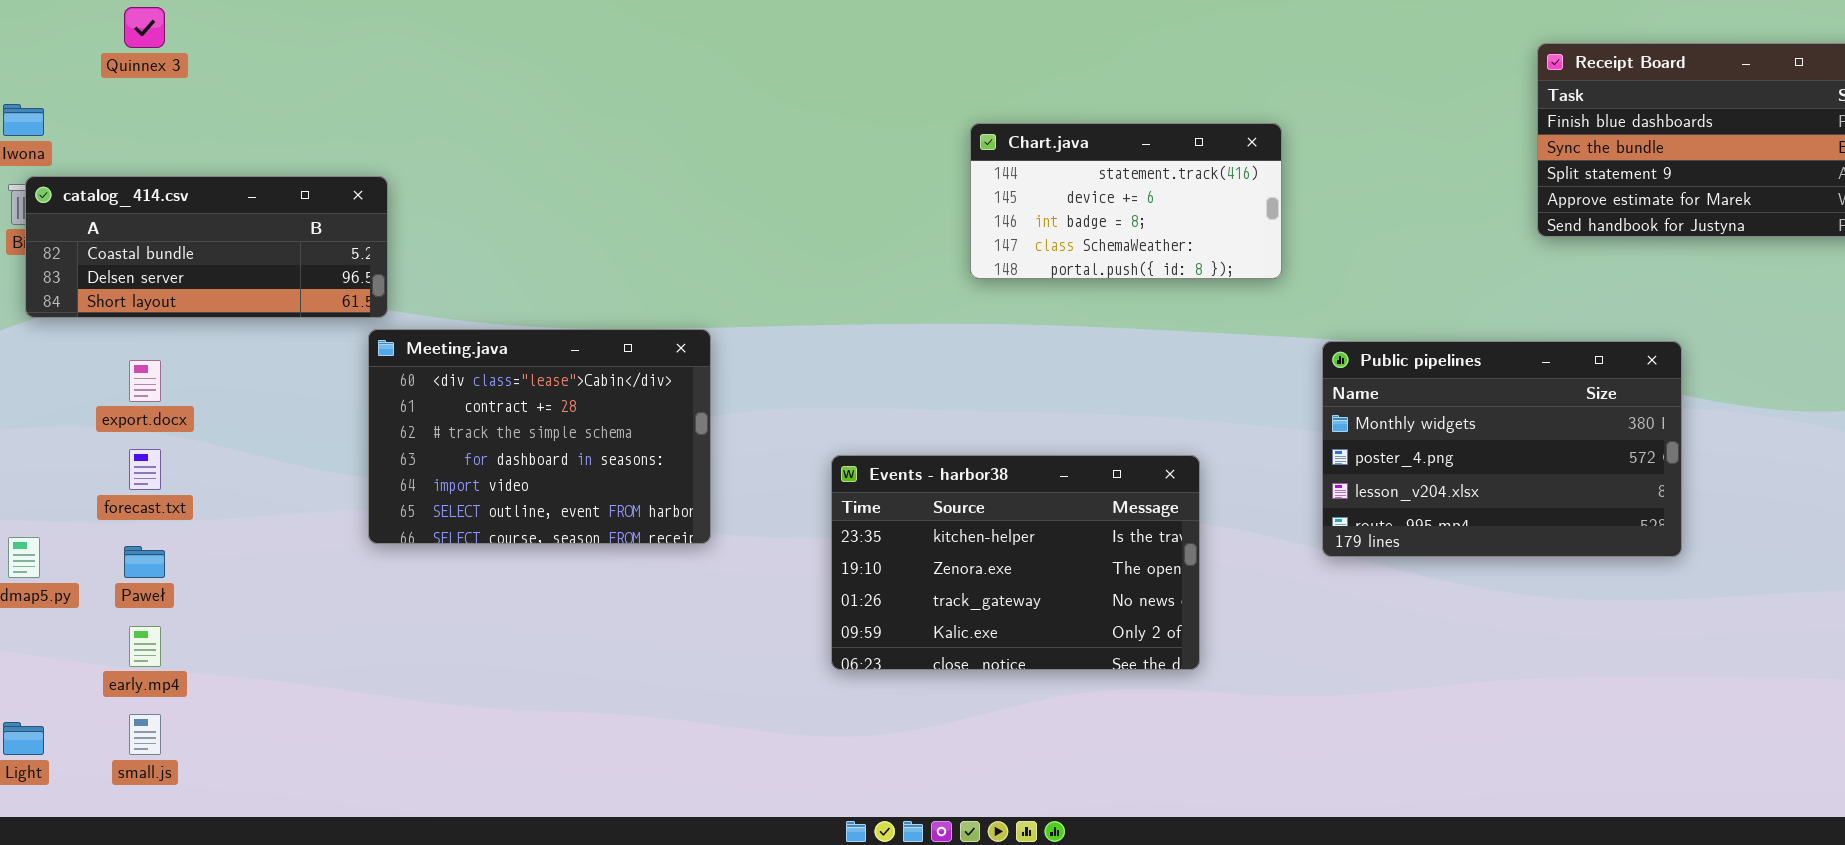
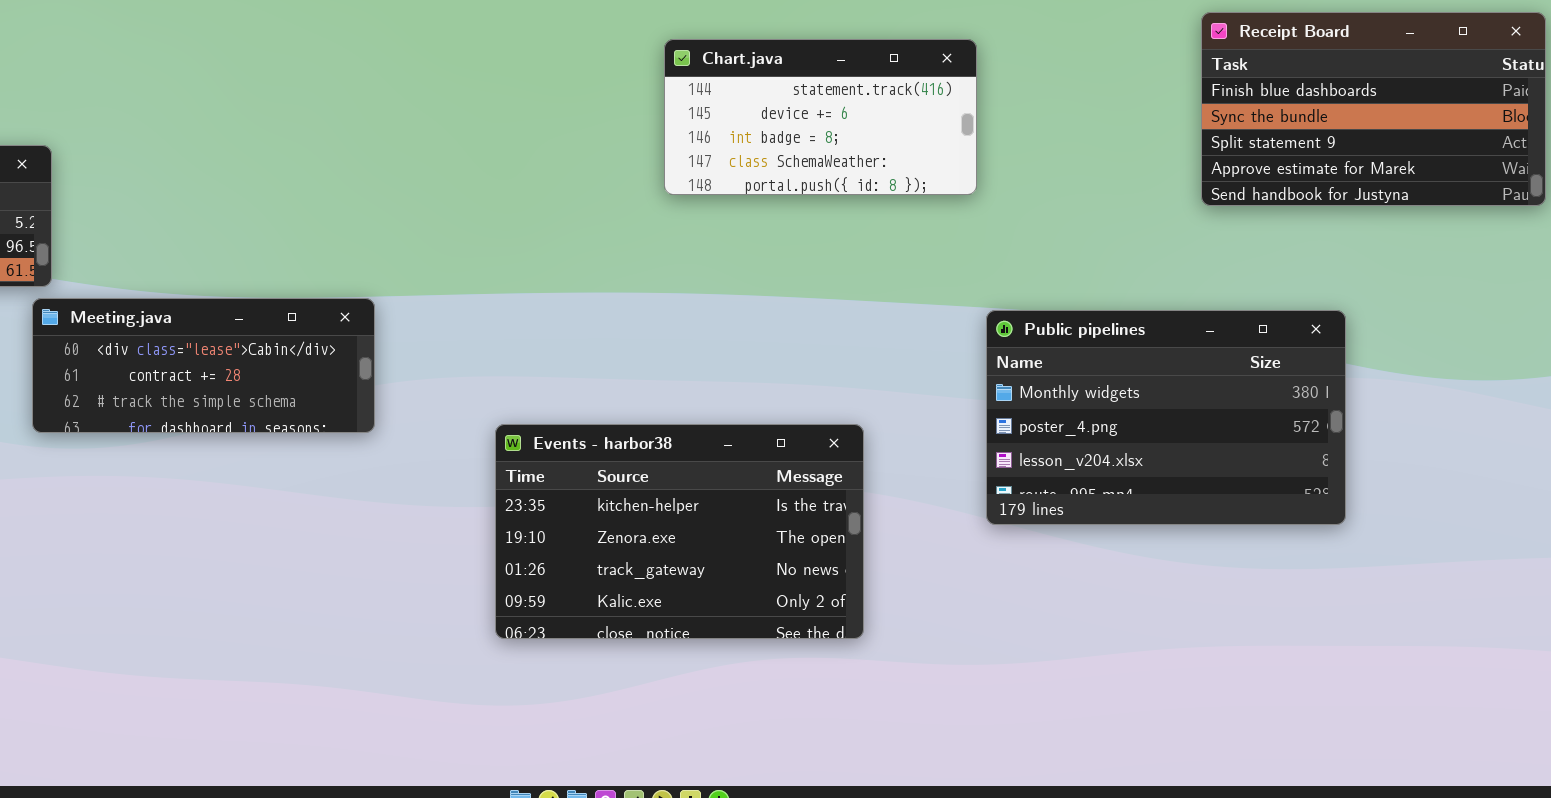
Chart.java: [970,123,1282,279] -> [664,39,977,195], moved
Meeting.java: [368,329,711,544] -> [32,298,375,433], resized

